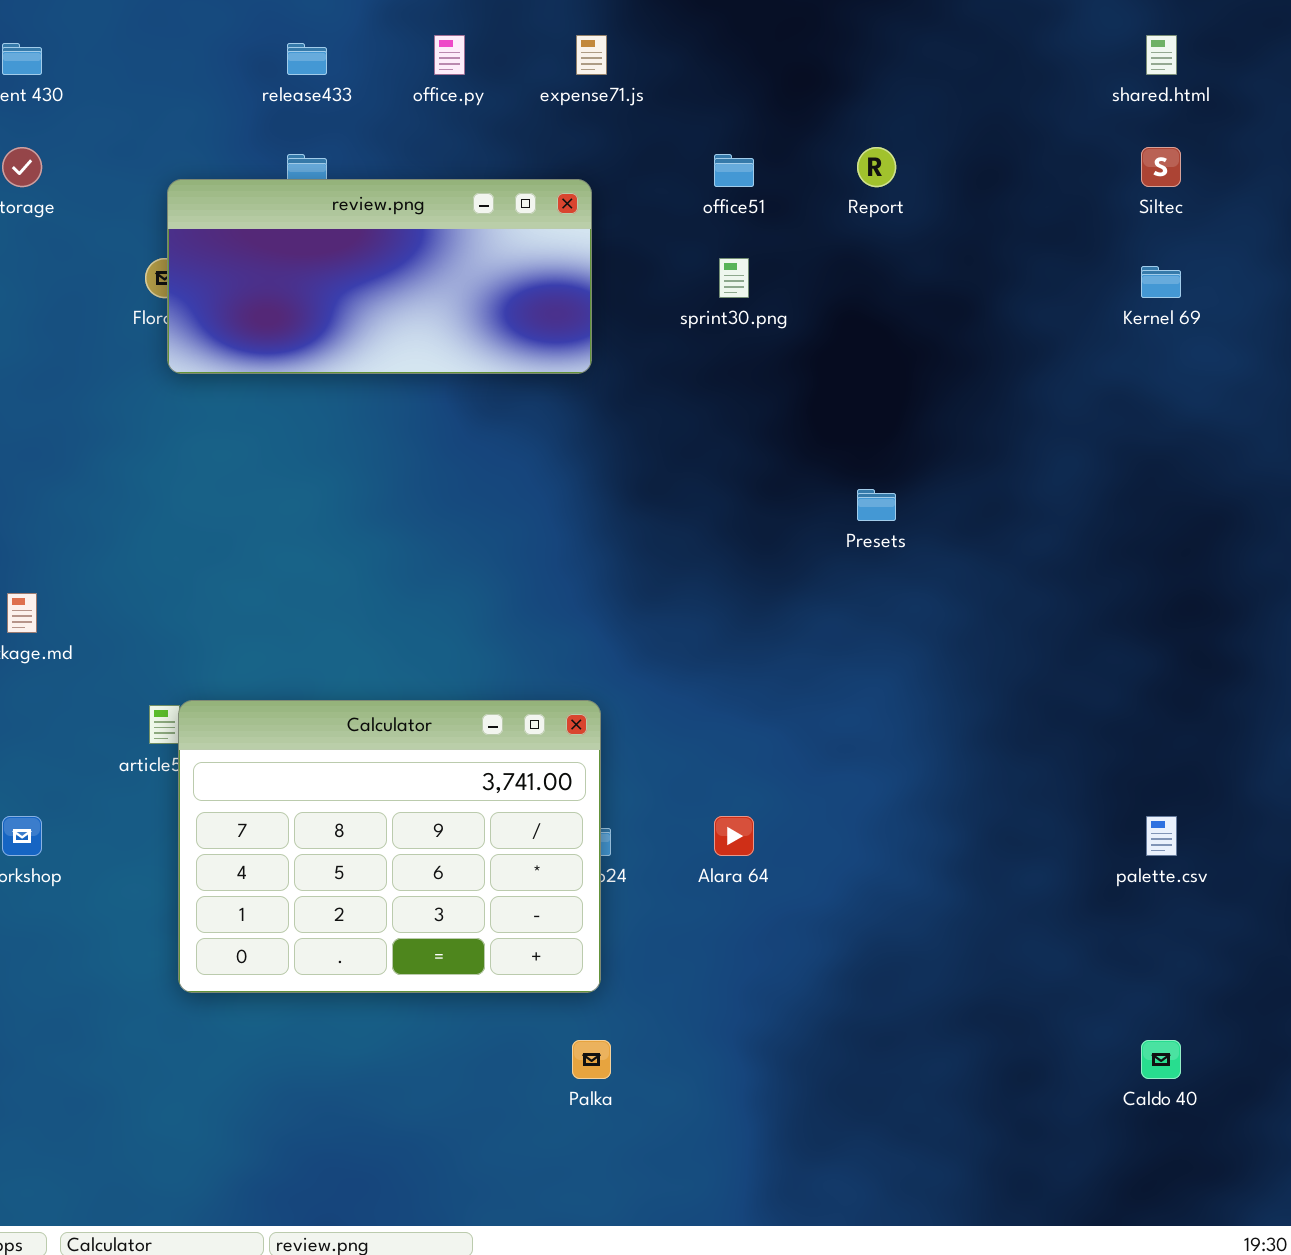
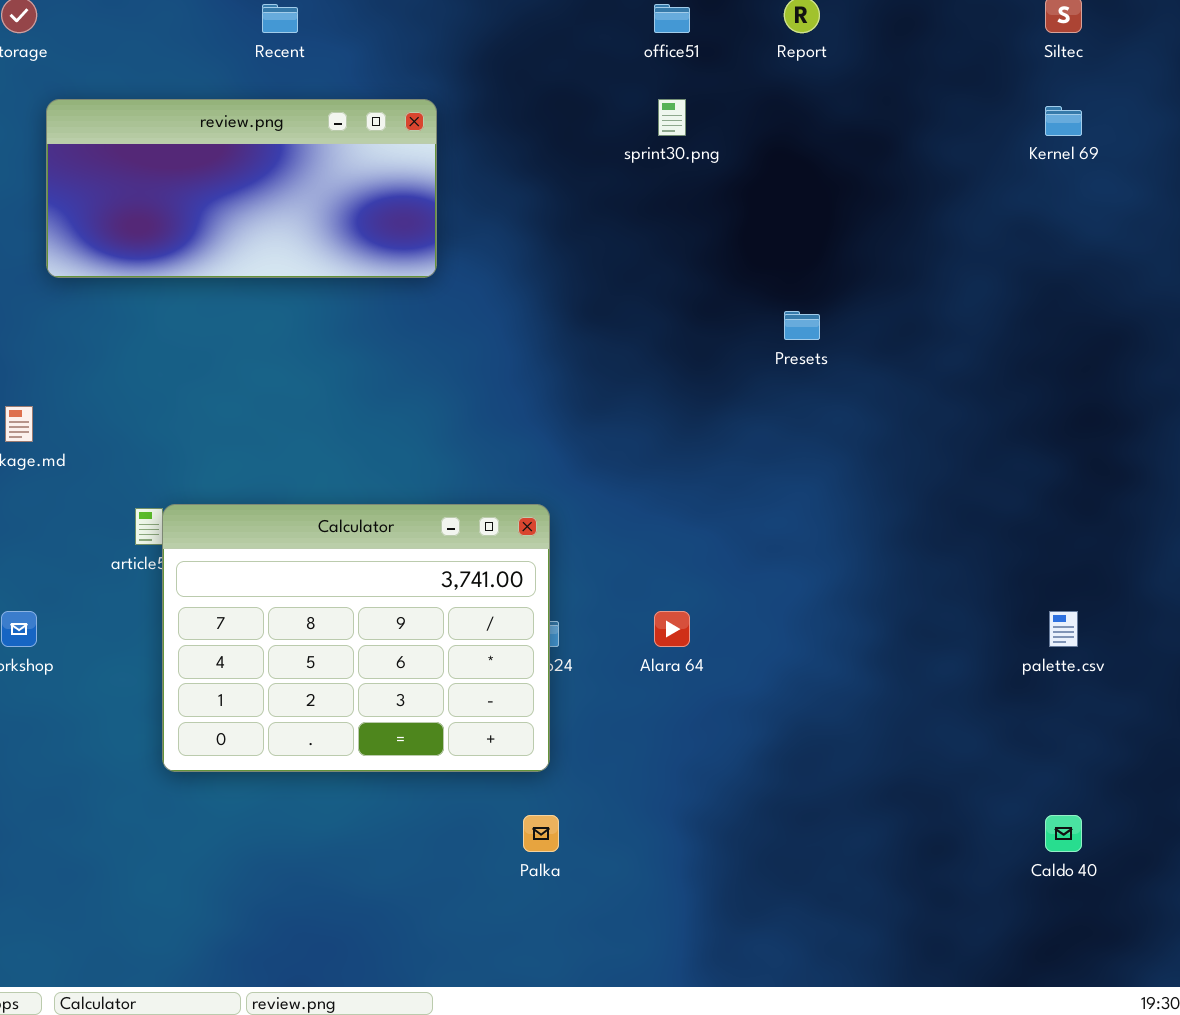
review.png: [167,179,592,374] -> [46,99,437,278], moved

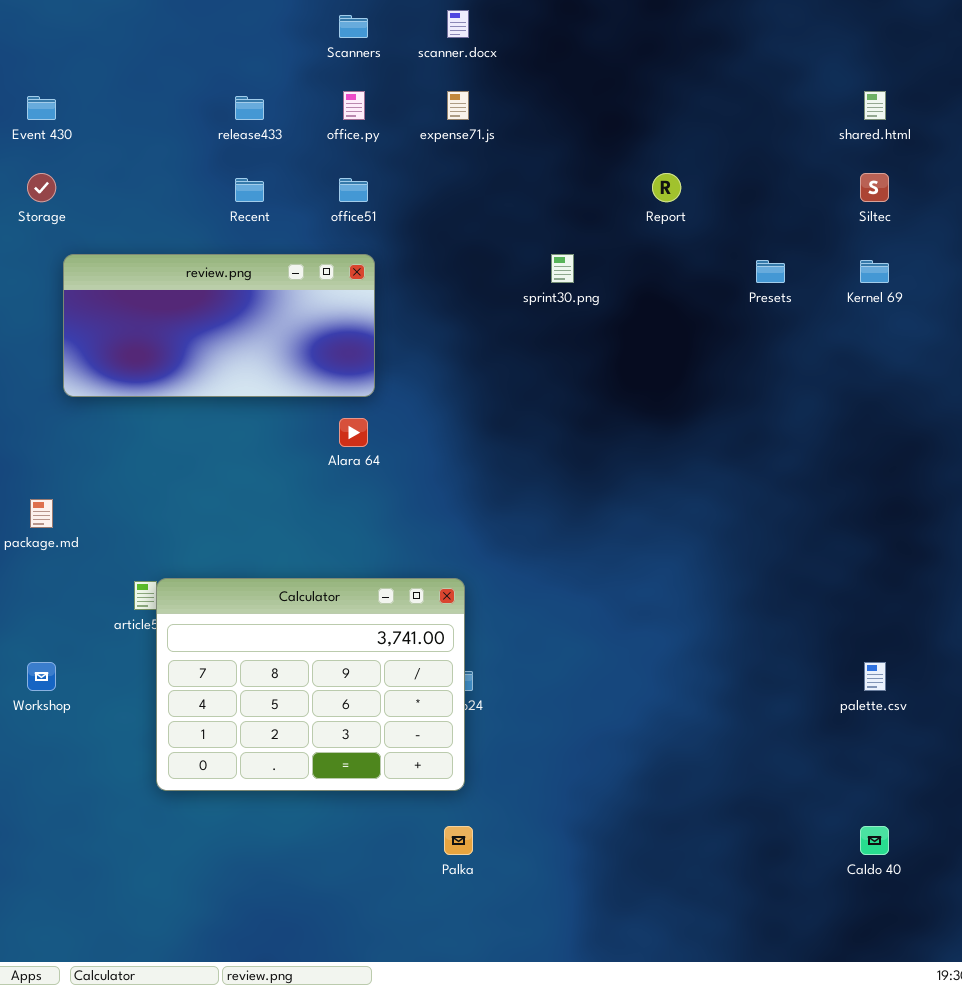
office51: [654,4,690,33] -> [339,178,368,202], moved
Presets: [784,311,820,340] -> [756,260,785,283], moved
Alara 64: [654,611,690,647] -> [339,418,368,447], moved

